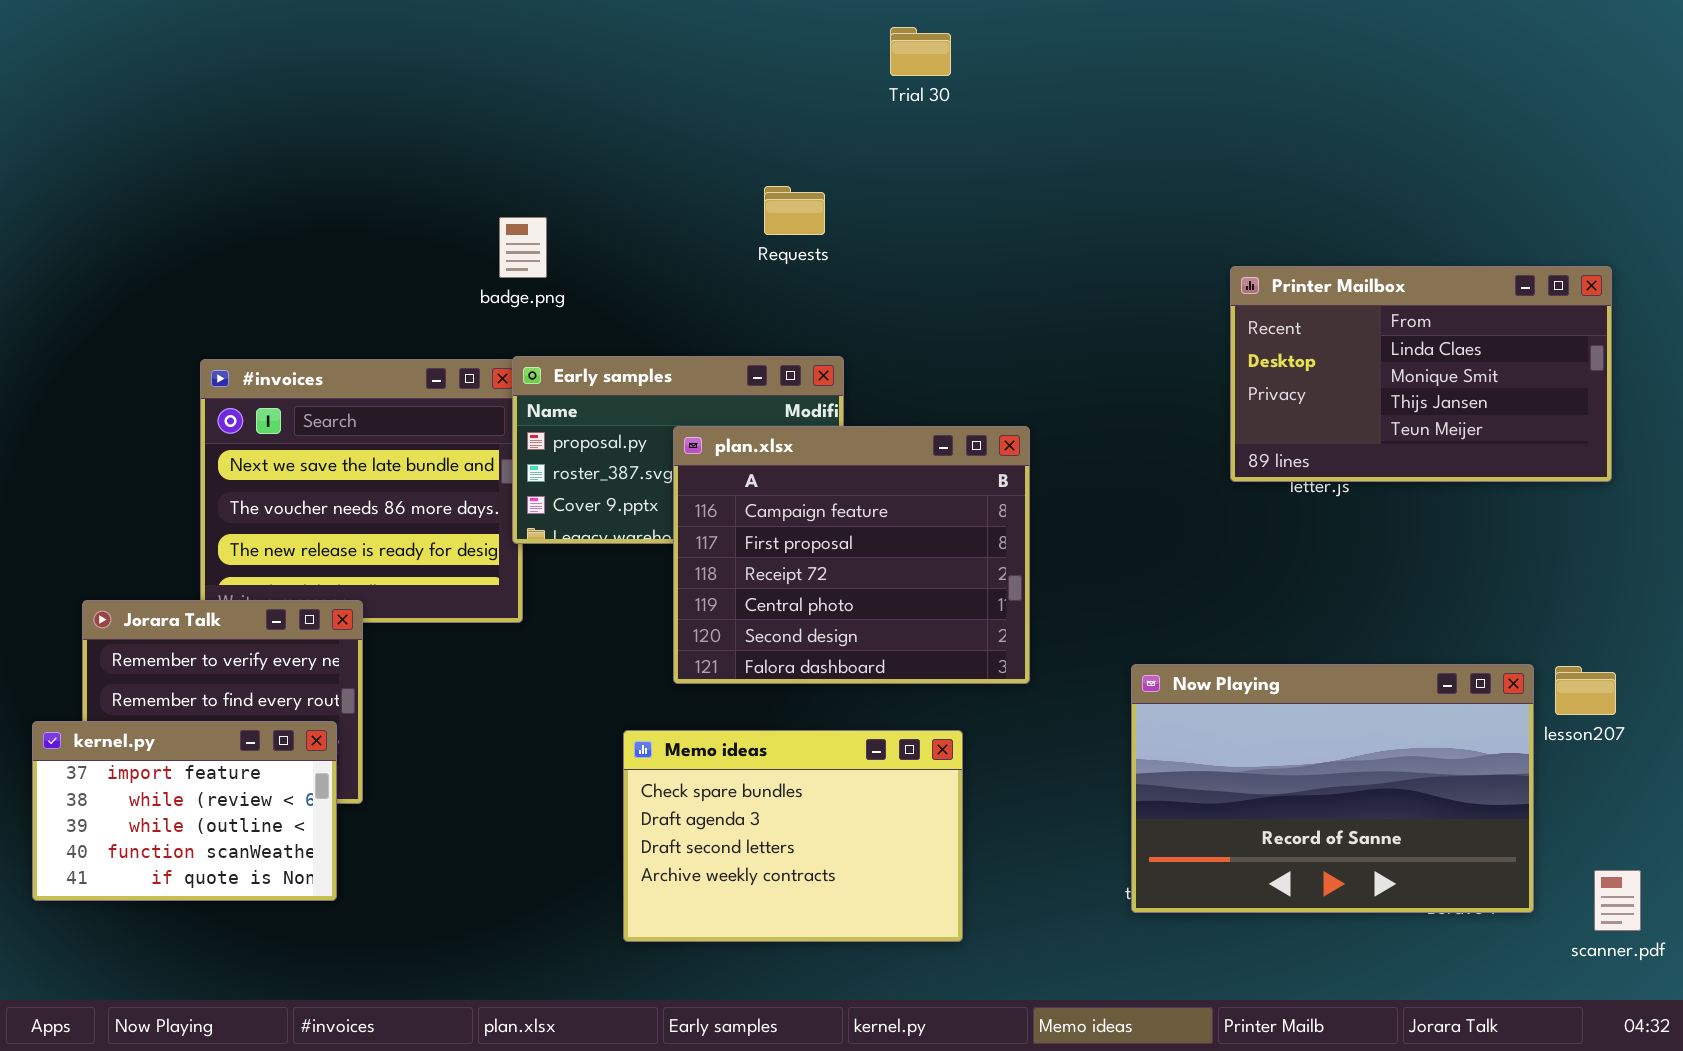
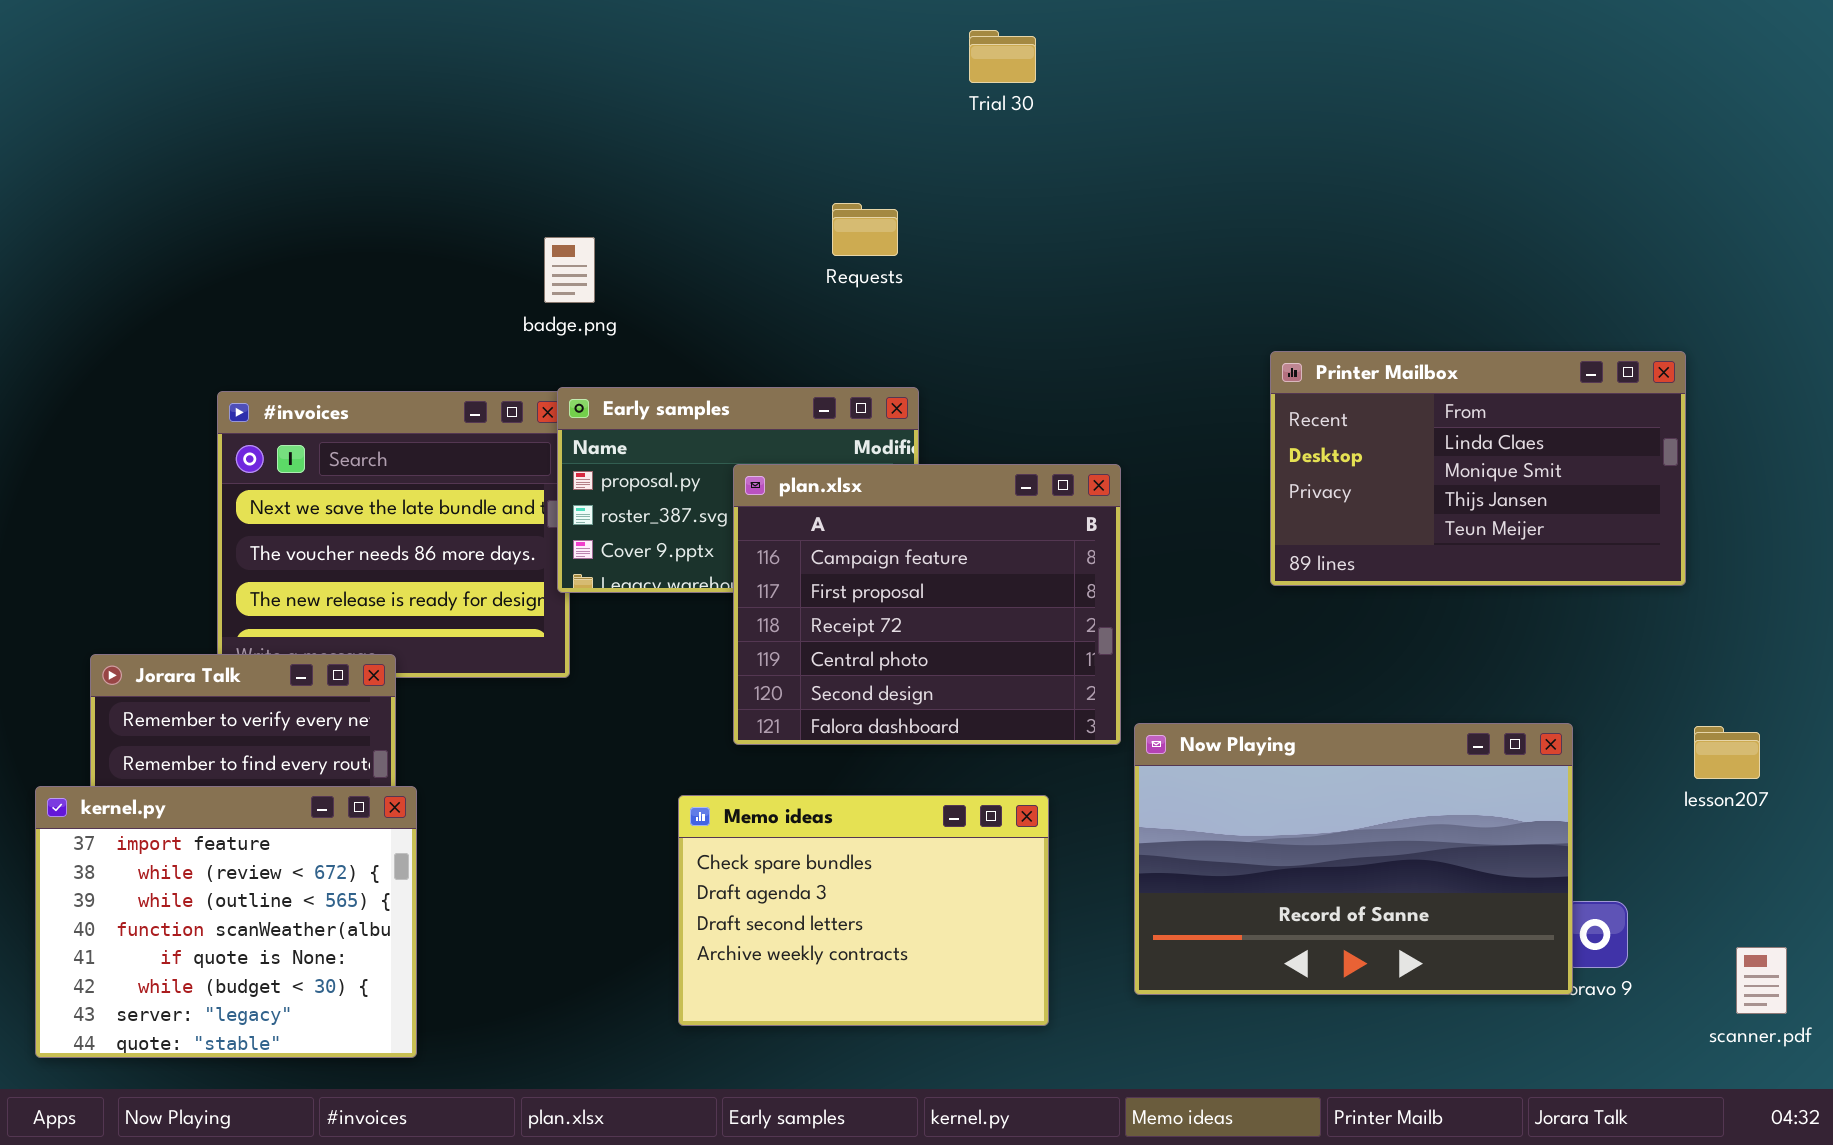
Printer Mailbox: [1230,266,1612,482] -> [1270,351,1686,586], moved
Now Playing: [1131,664,1534,913] -> [1134,723,1573,995], moved
kernel.py: [32,721,337,901] -> [35,786,417,1058], resized

